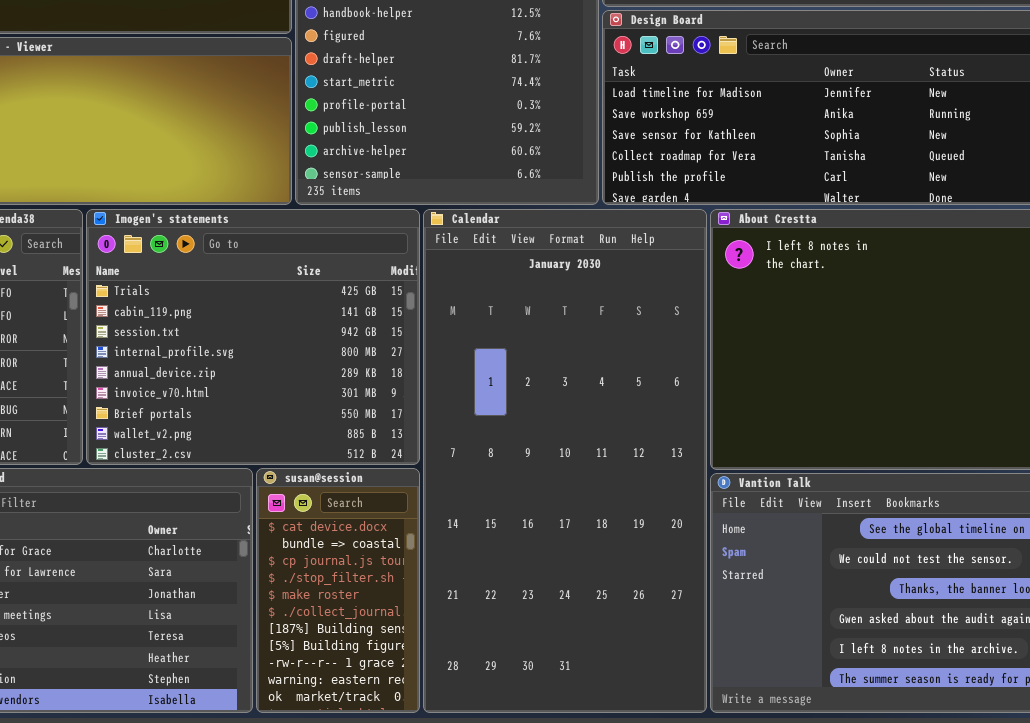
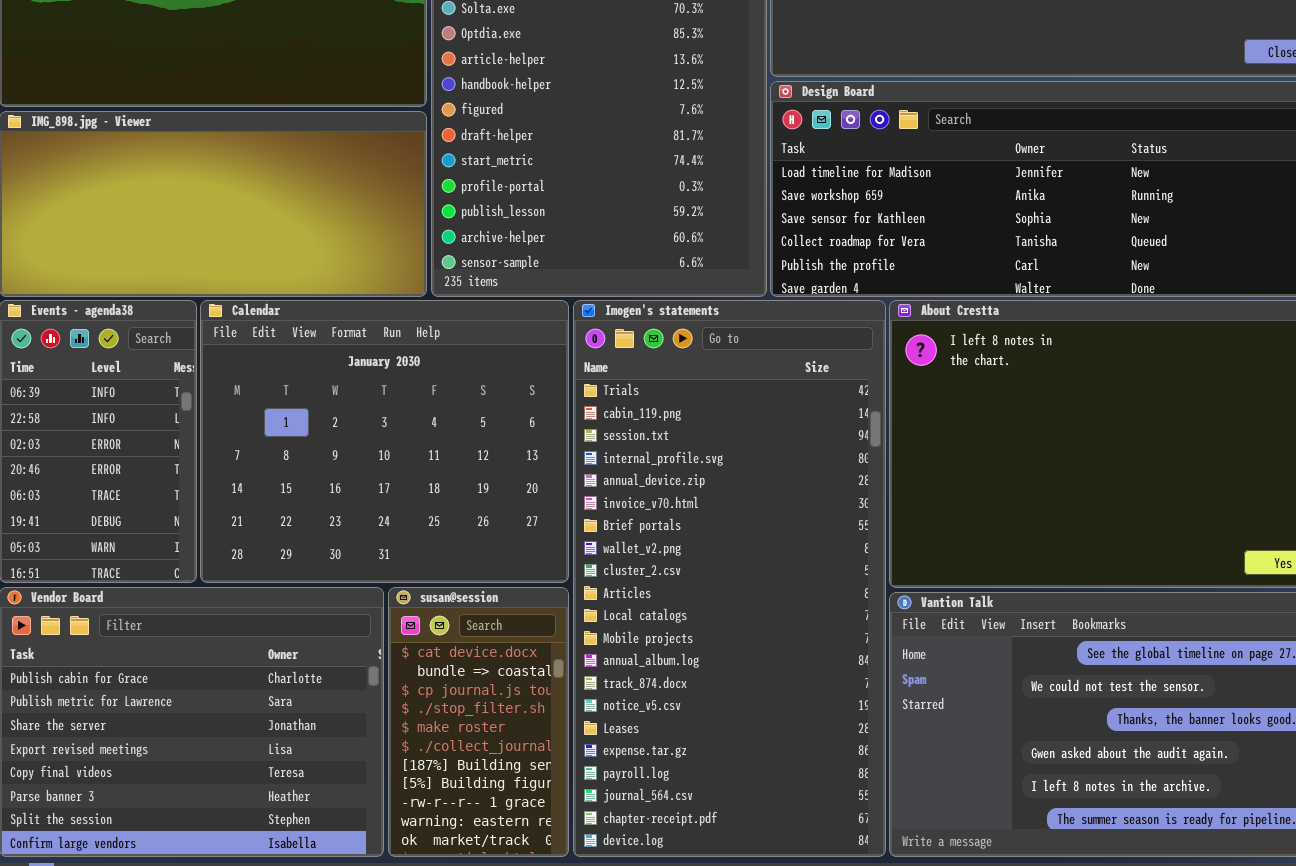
Imogen's statements: [86,209,420,465] -> [573,300,886,857], moved, resized
Calendar: [423,209,707,713] -> [200,300,569,583], moved, resized

